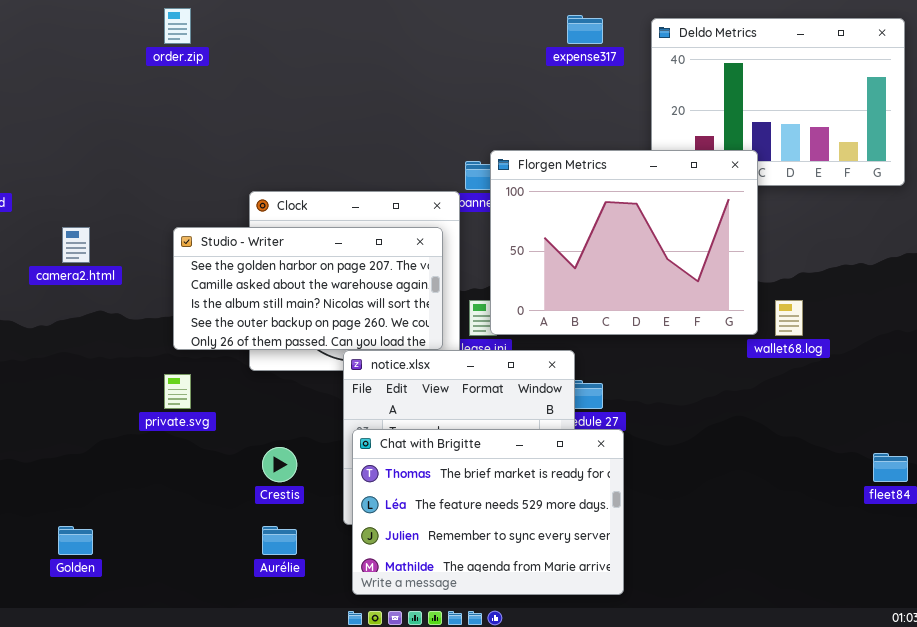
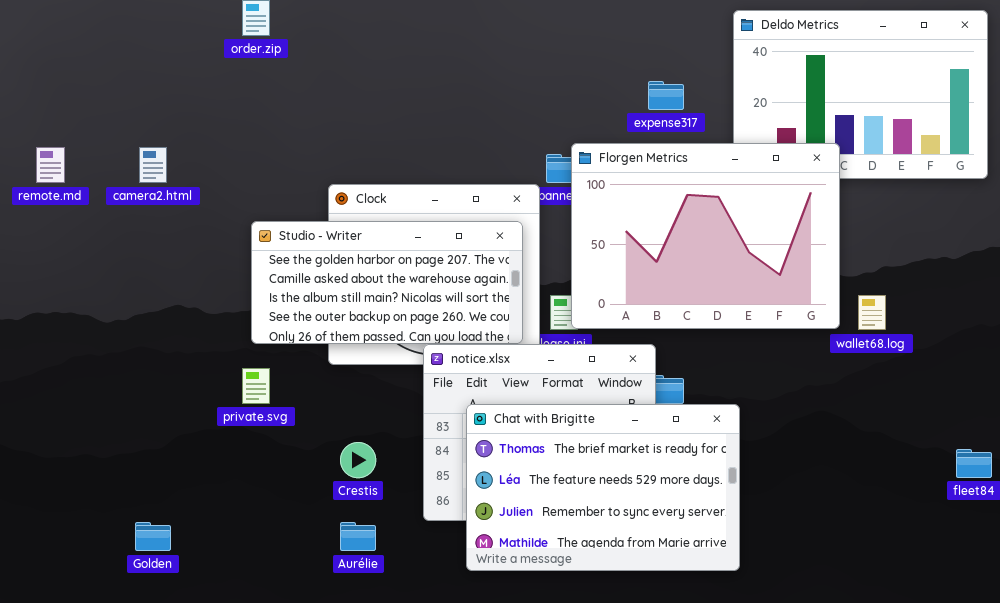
expense317: [567,15,603,44] -> [648,81,684,110], moved
camera2.html: [62,227,90,263] -> [139,147,167,183], moved
Chat with Brigitte: [352,429,624,595] -> [466,404,740,571], moved

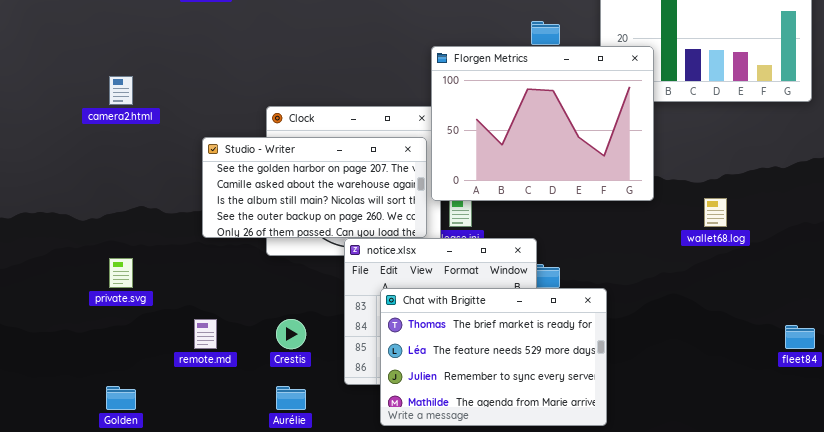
Florgen Metrics: [571,143,840,329] -> [431,46,654,201], moved
remote.md: [36,147,65,183] -> [194,319,217,349], moved
private.svg: [242,368,270,404] -> [109,258,133,288], moved

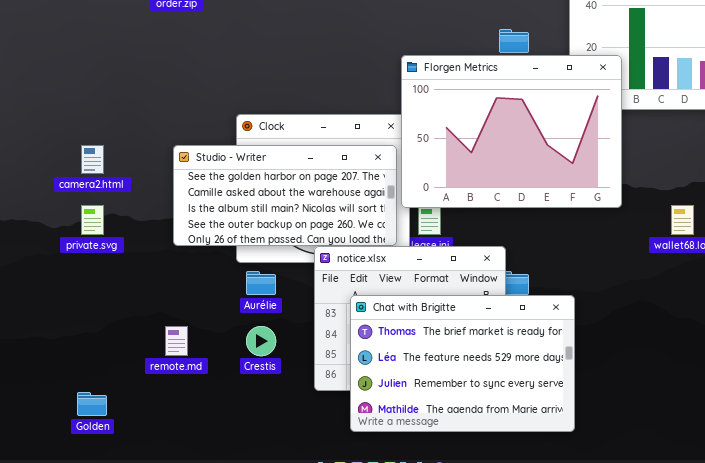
camera2.html: [109,76,133,105] -> [81,145,104,174], moved
private.svg: [109,258,133,288] -> [81,205,104,235], moved
Aurélie: [276,386,306,410] -> [246,271,276,295], moved

